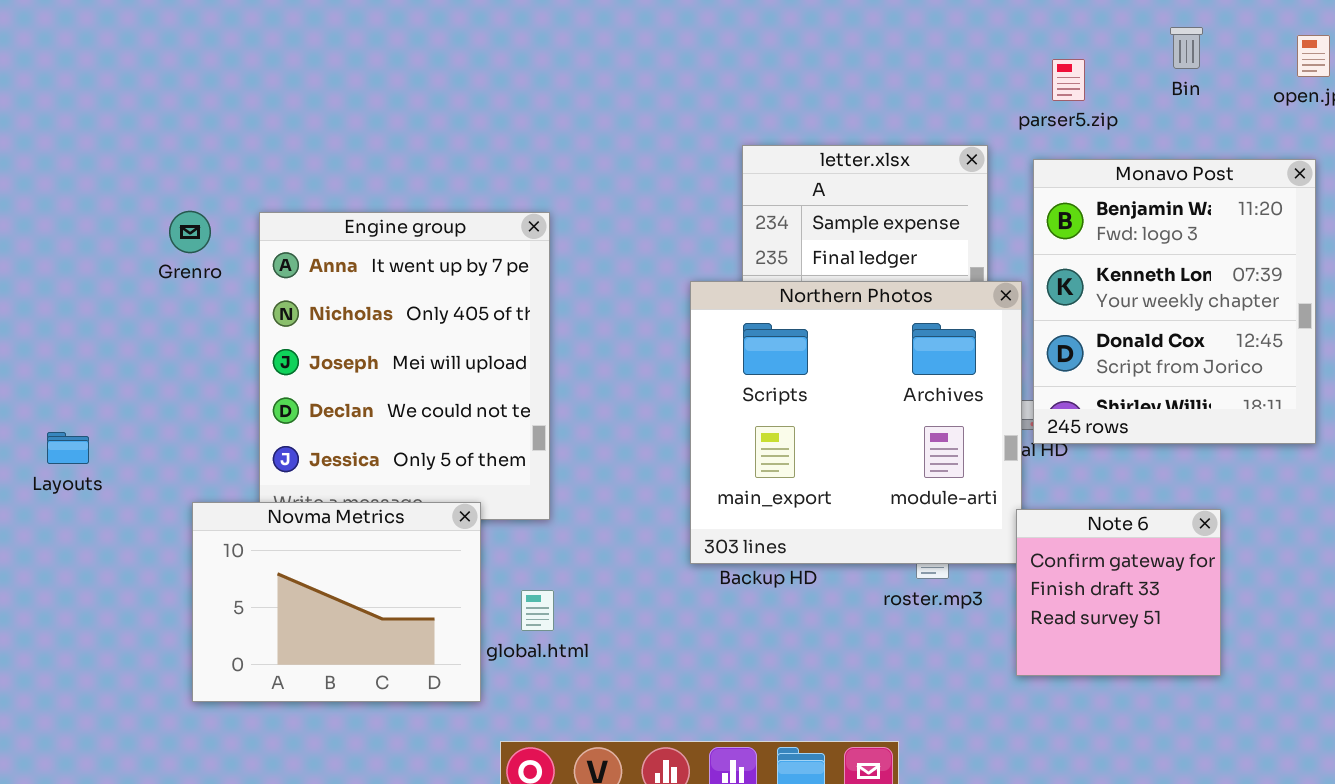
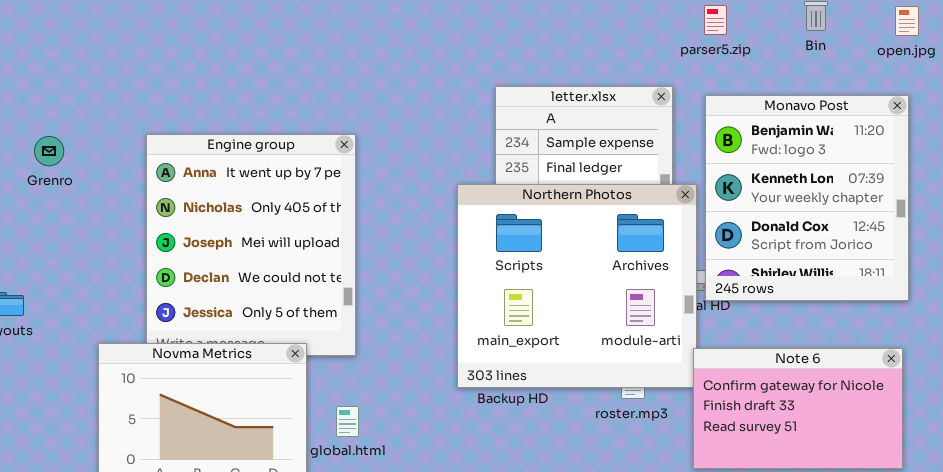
parser5.zip: [1052,59,1085,101] -> [704,5,727,35], moved
Grenro: [169,211,211,253] -> [34,136,64,166], moved
Note 6: [1016,509,1221,676] -> [693,348,903,469], resized

